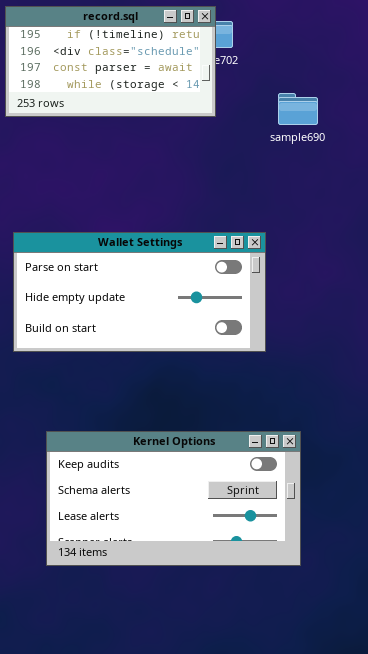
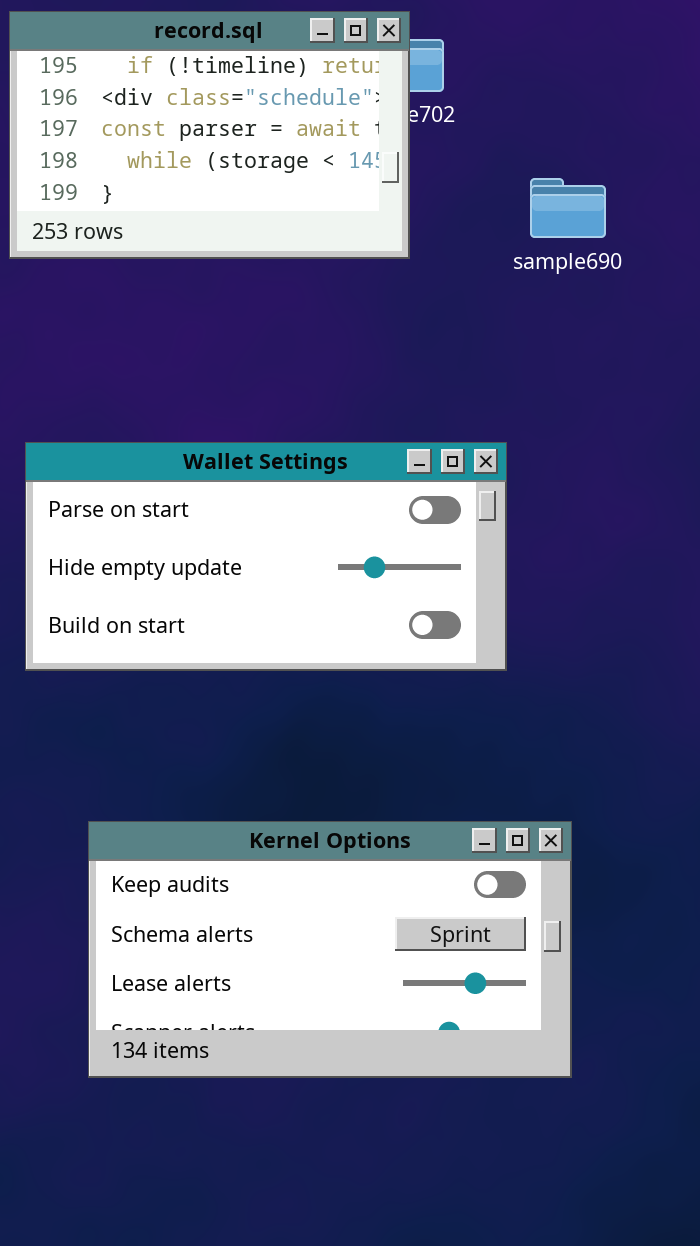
record.sql: [5,6,216,117] -> [9,11,410,259], resized

